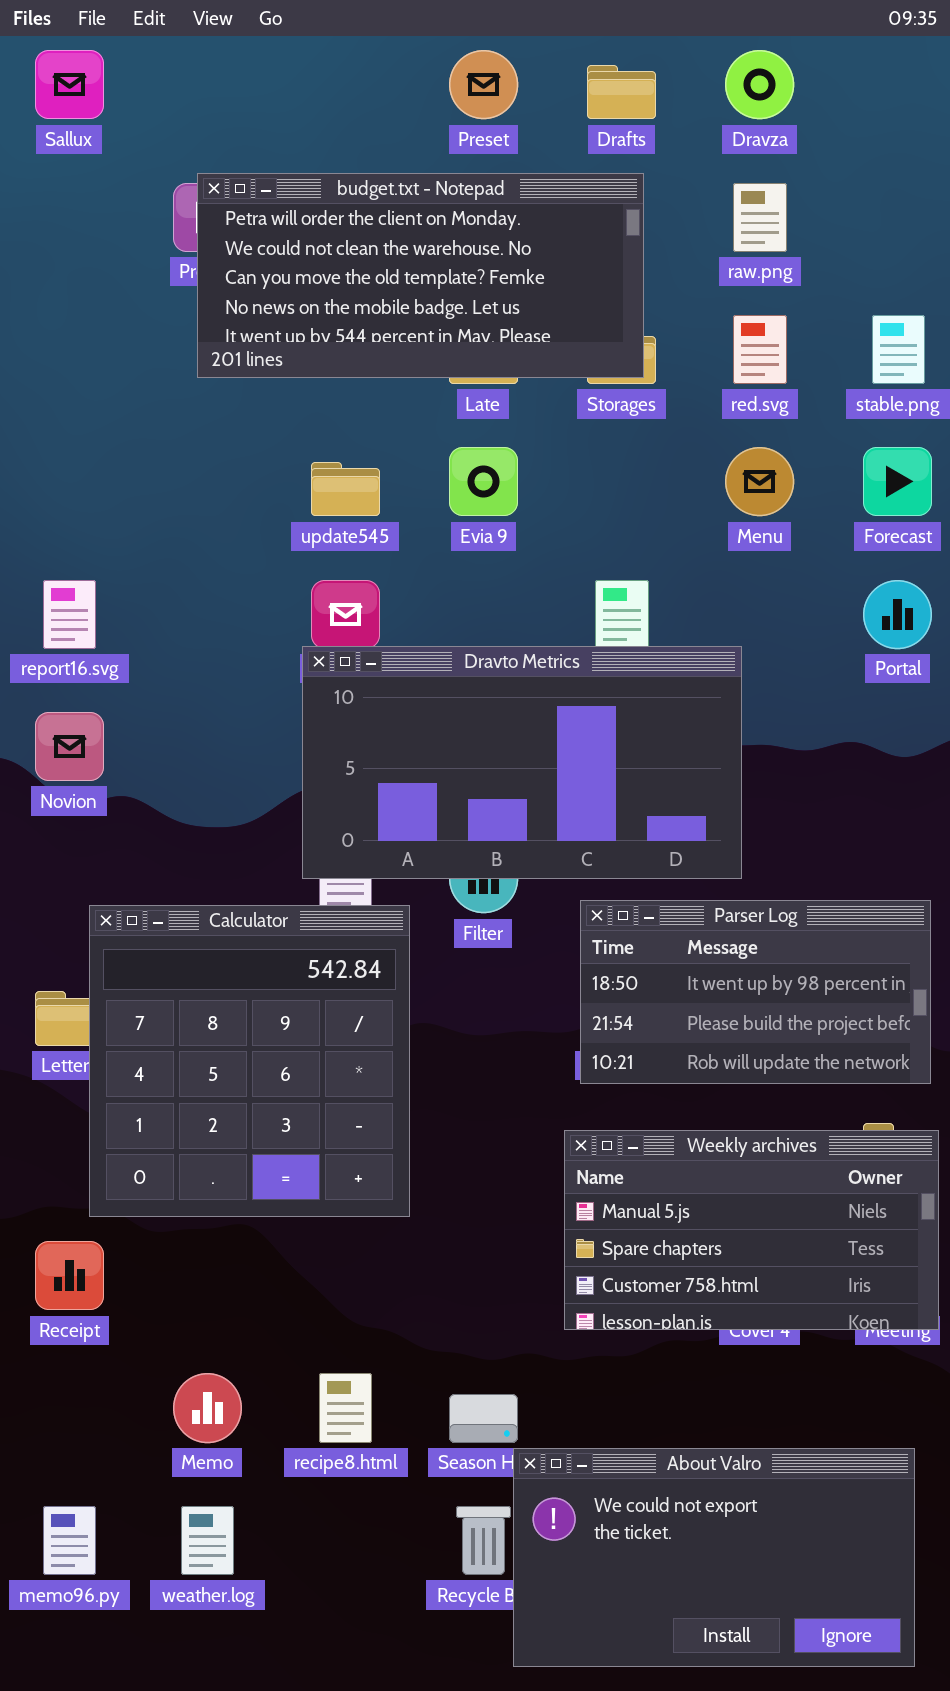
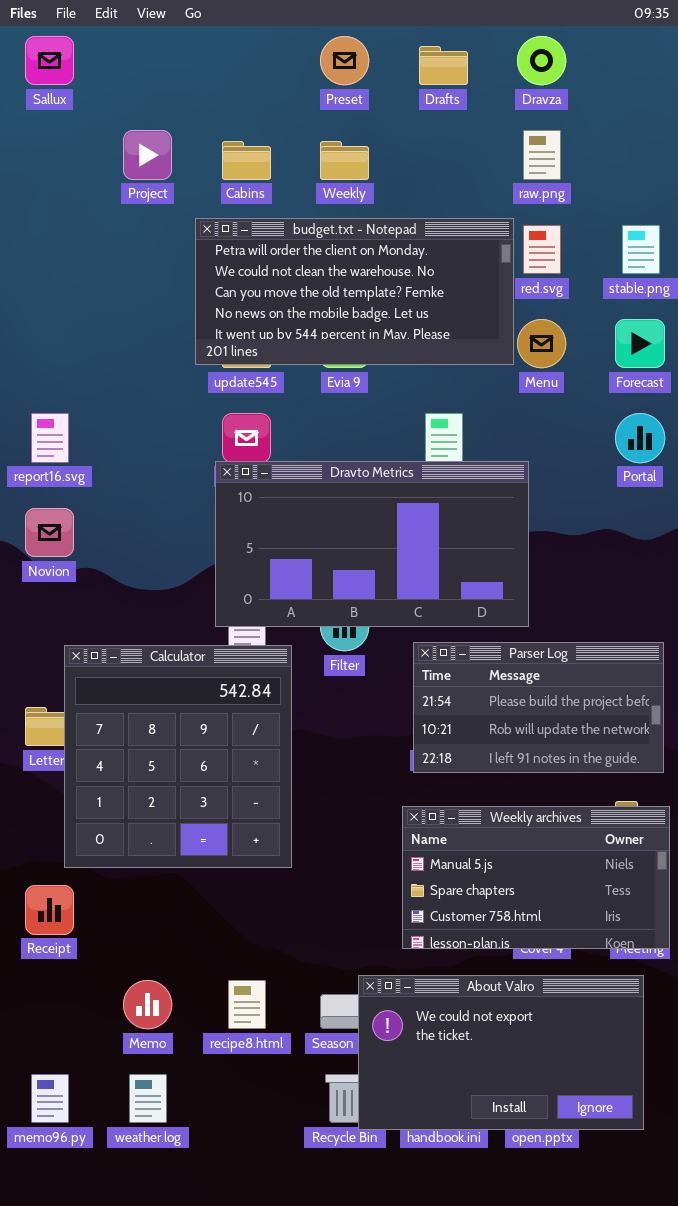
budget.txt - Notepad: [197,173,644,378] -> [195,218,514,365], moved
Parser Log: [580,900,931,1084] -> [413,642,664,773], scrolled down 1 row
About Valro: [513,1448,915,1667] -> [358,975,644,1130], moved

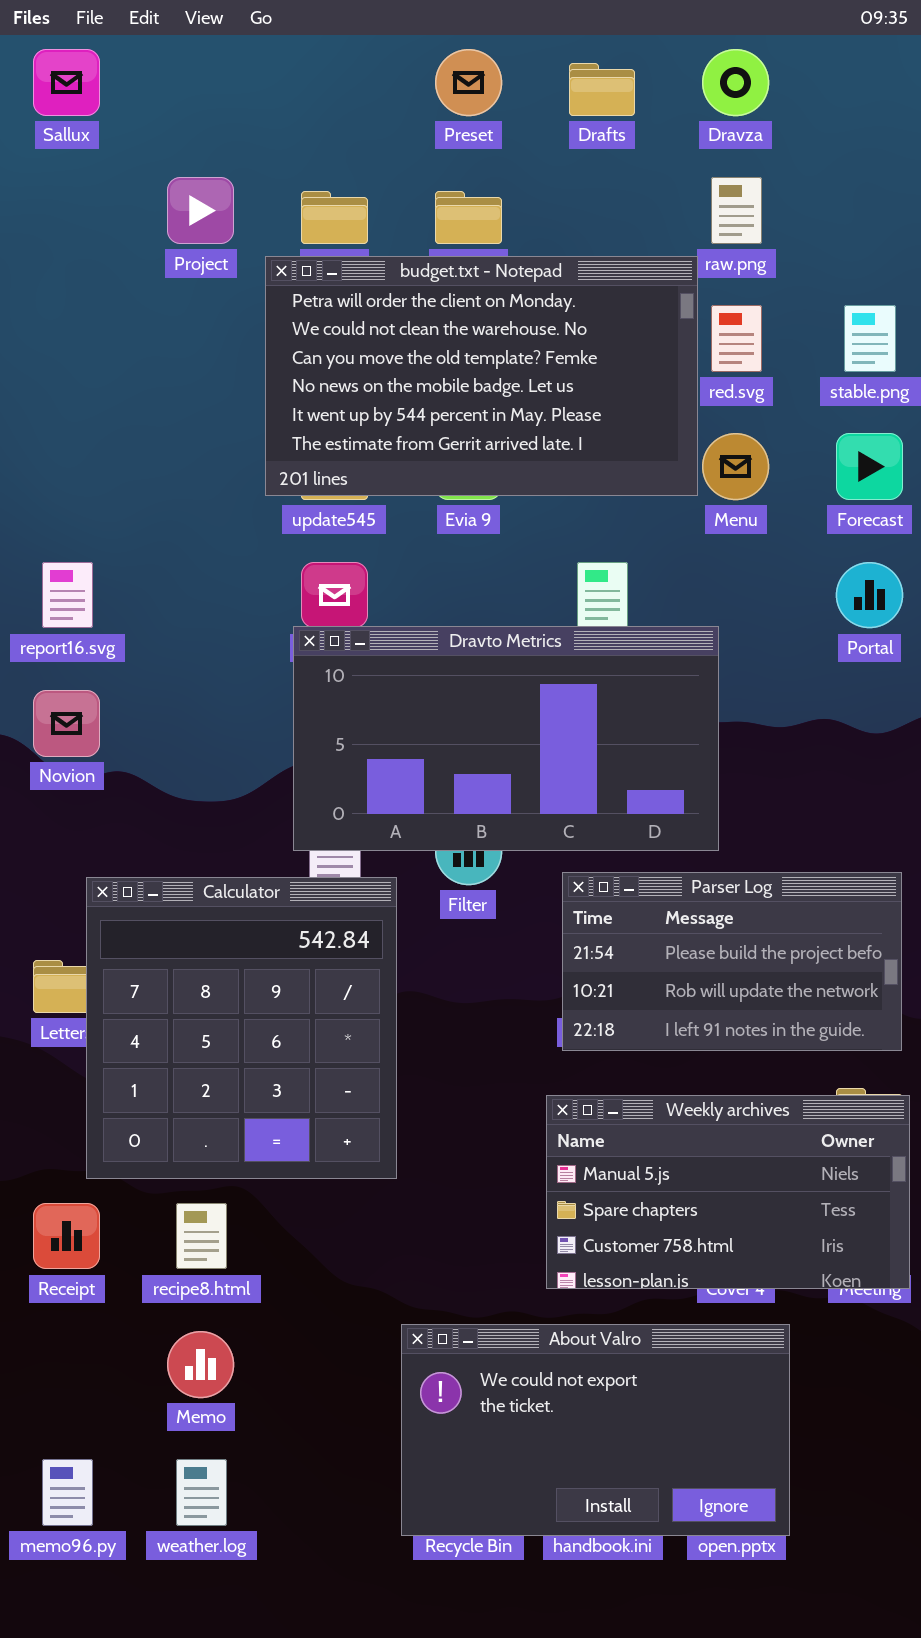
budget.txt - Notepad: [195,218,514,365] -> [265,256,698,496], resized
About Valro: [358,975,644,1130] -> [401,1324,790,1536], moved
recipe8.html: [228,980,266,1029] -> [176,1203,227,1269], moved

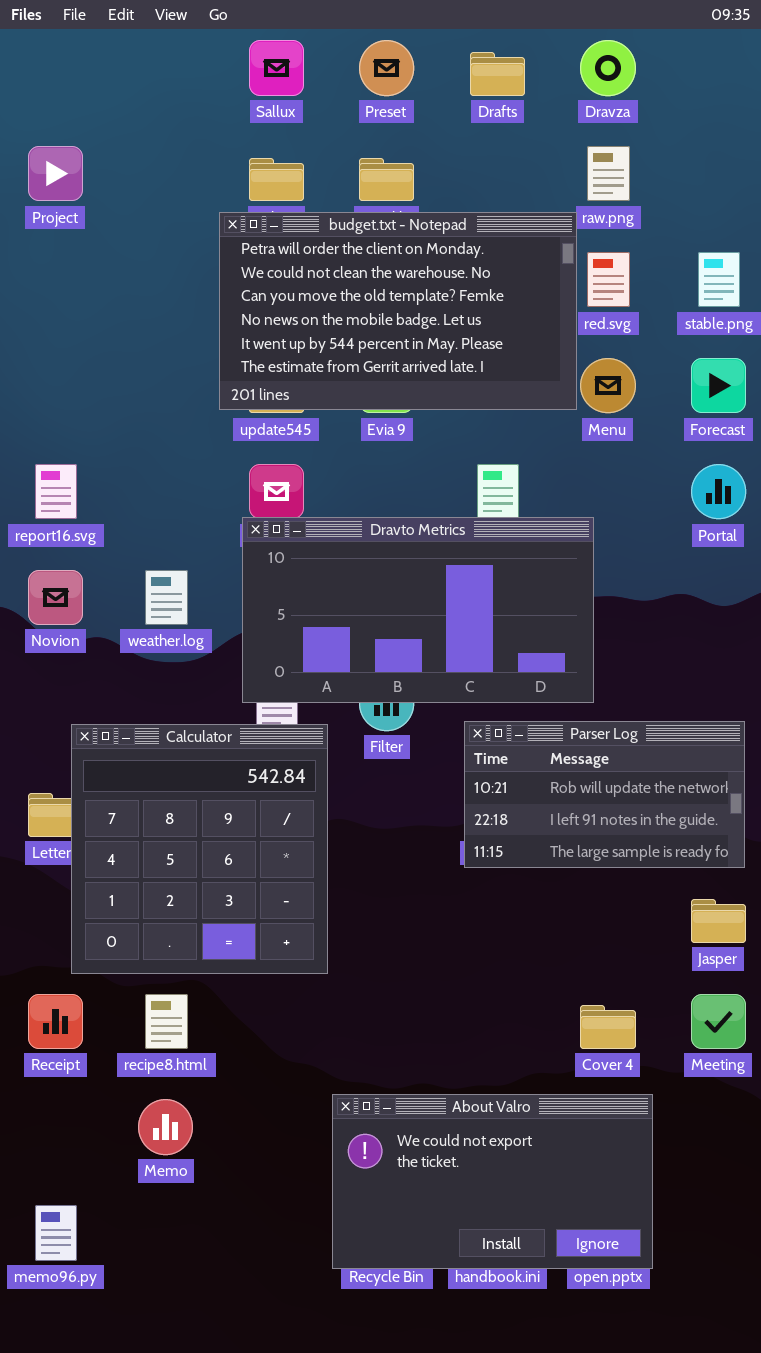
Sallux: [33,49,100,116] -> [249,40,304,96], moved
Project: [167,177,234,244] -> [28,146,83,201], moved
Parser Log: [562,872,902,1051] -> [464,721,745,868], scrolled down 1 row
Weekly archives: [546,1095,910,1289] -> none, closed
weather.log: [176,1459,227,1526] -> [145,570,188,625], moved

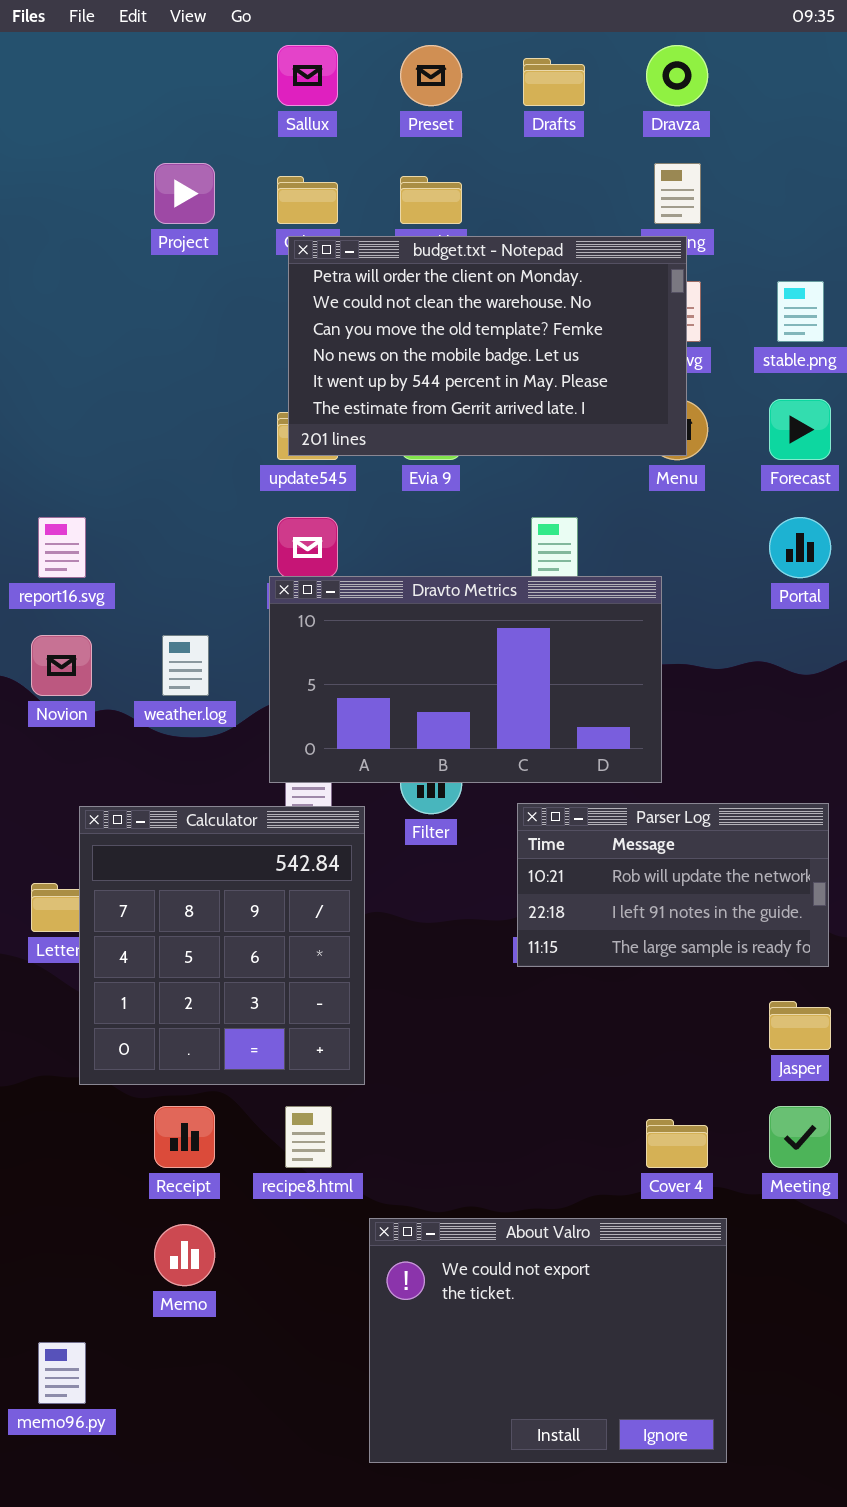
Project: [28,146,83,201] -> [154,163,215,224], moved
budget.txt - Notepad: [219,212,577,410] -> [288,236,687,456], moved
Receipt: [28,994,83,1049] -> [154,1106,215,1168], moved
recipe8.html: [145,994,188,1049] -> [285,1106,332,1168], moved
About Valro: [332,1094,653,1269] -> [369,1218,727,1463], resized

